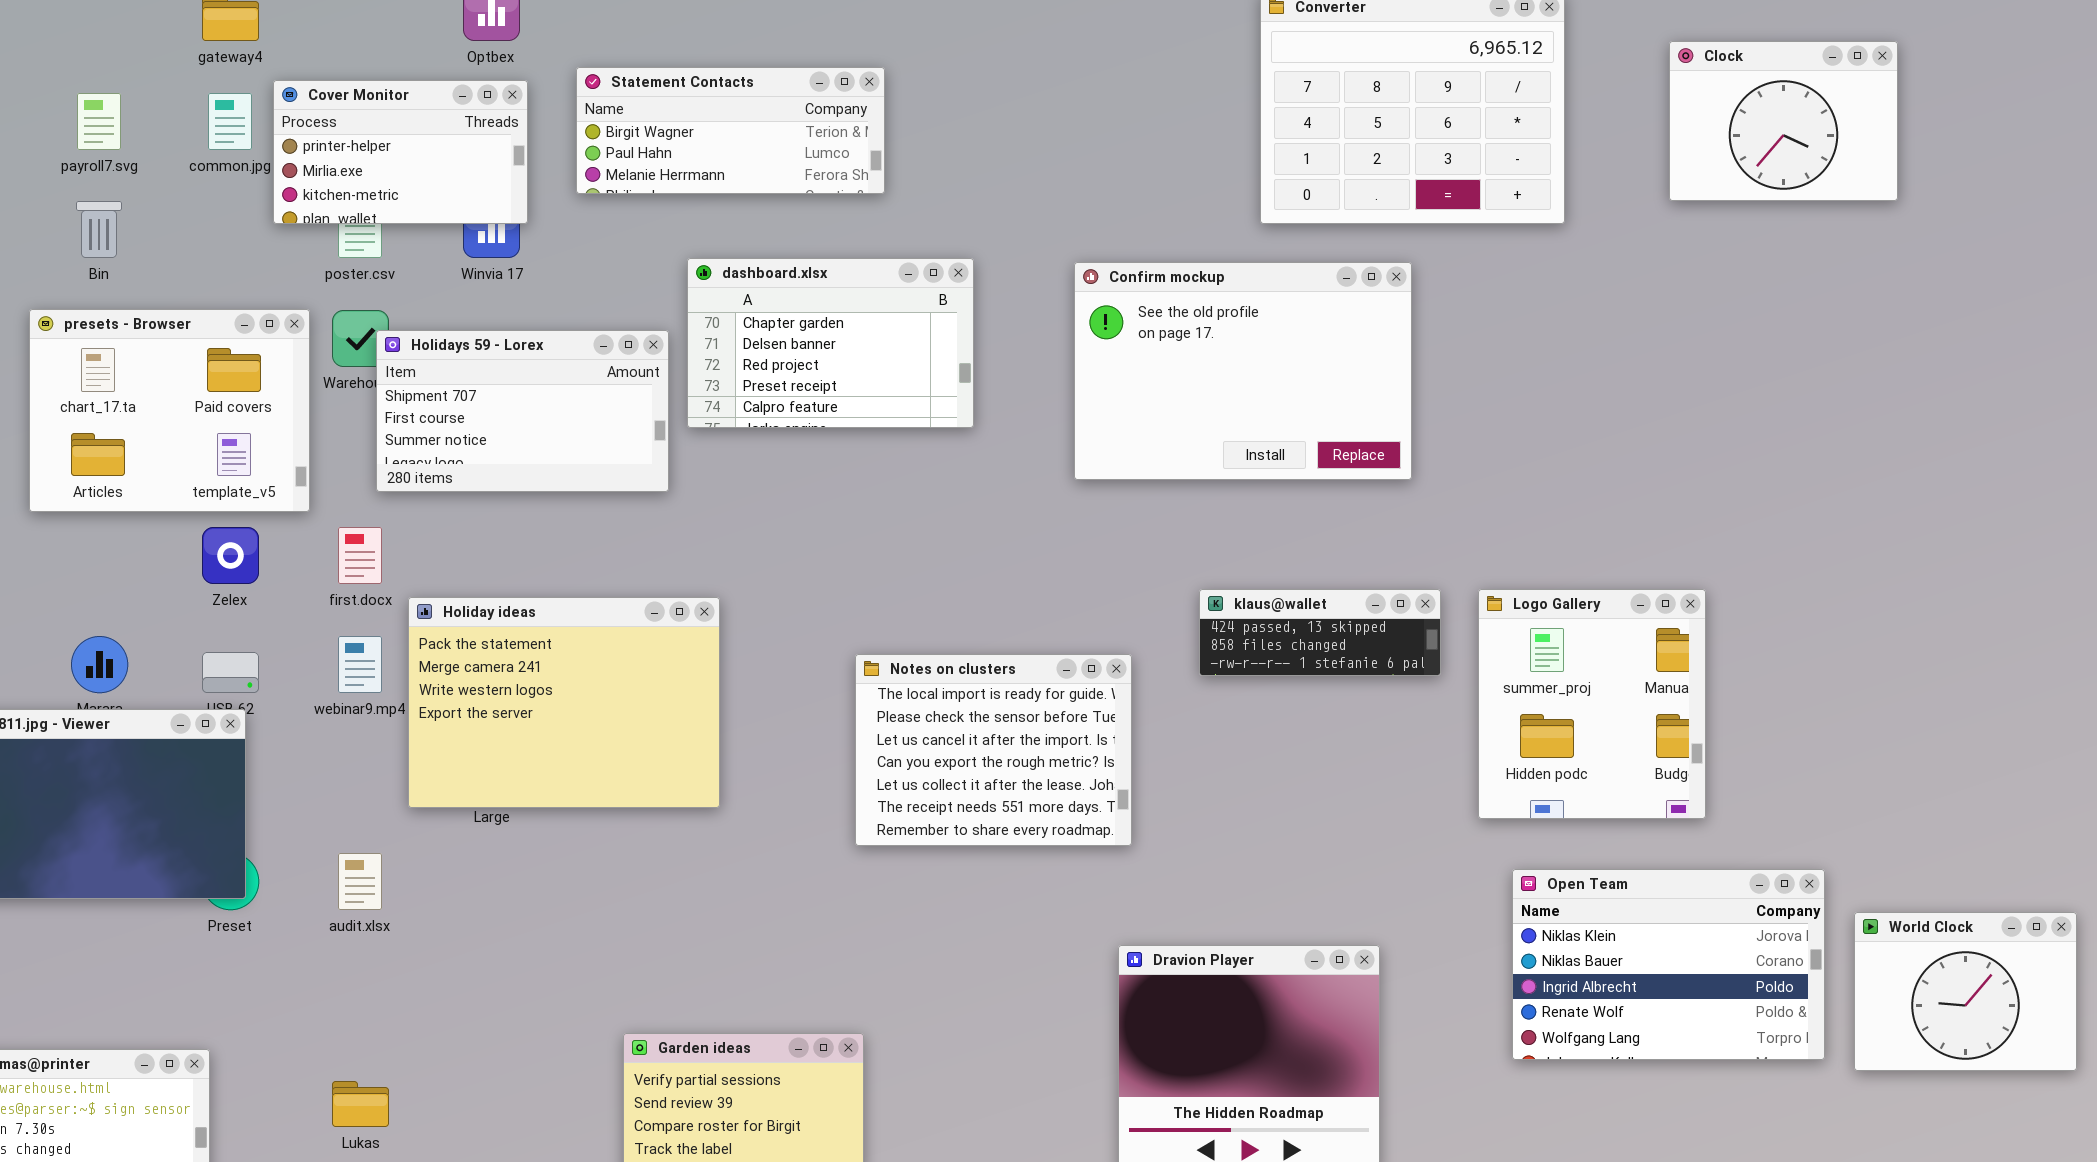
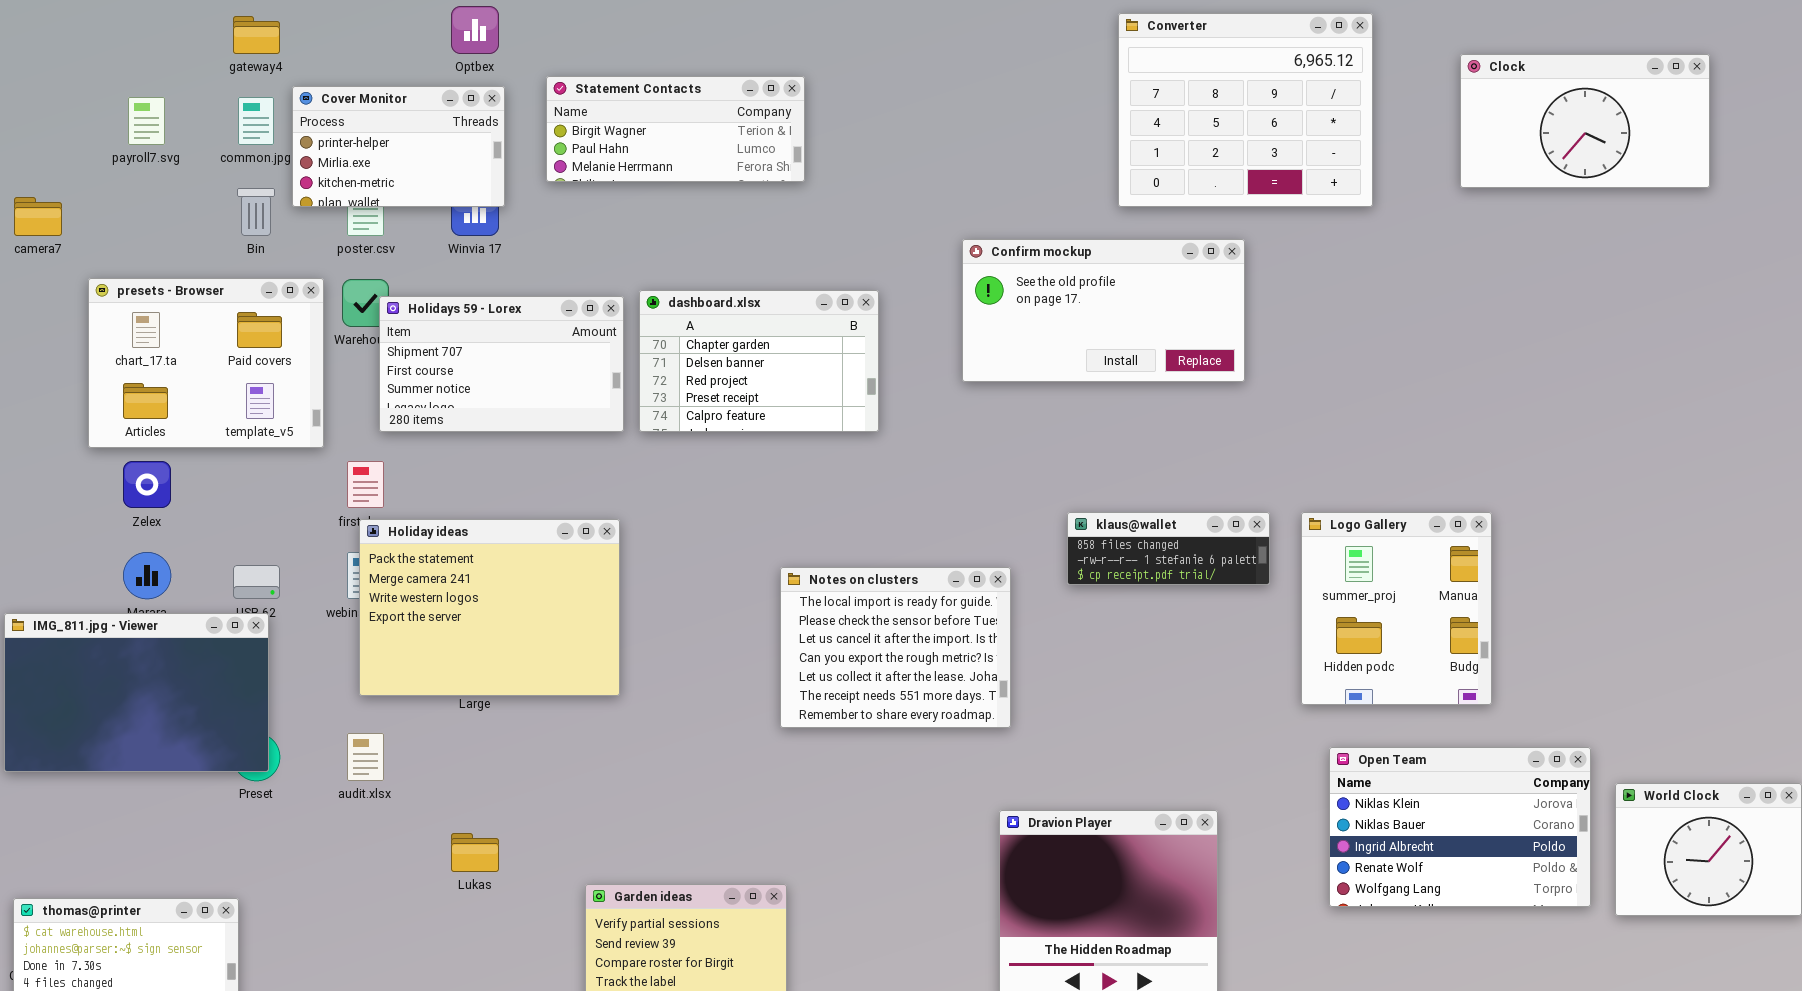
Clock: [1669,41,1898,201] -> [1460,54,1710,188], resized
Bin: [76,201,122,258] -> [237,188,275,236], moved
dashboard.xlsx: [687,258,974,428] -> [639,290,879,432], moved
Confirm mockup: [1074,262,1412,480] -> [962,239,1245,382], resized
Zelex: [202,527,259,584] -> [123,461,171,508], moved
klaus@wallet: [1199,589,1441,676] -> [1067,512,1270,585], scrolled down 1 row
Holiday ideas: [408,597,720,808] -> [359,519,620,696], moved
Lukas: [332,1081,389,1127] -> [451,833,499,872], moved

